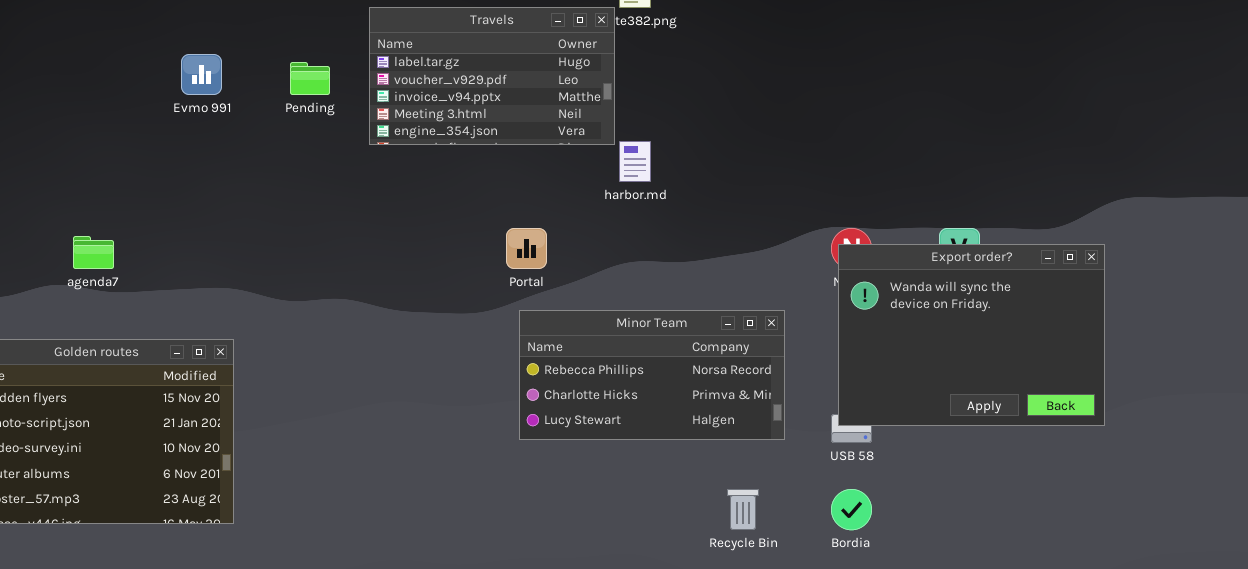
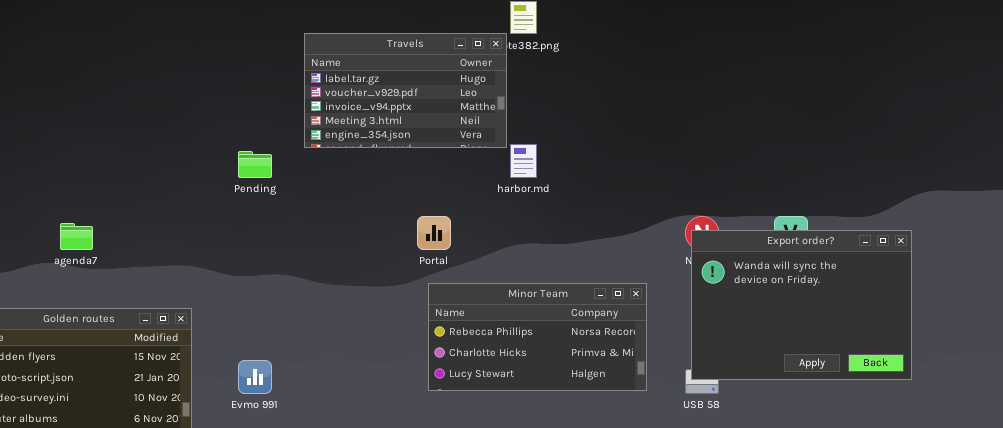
Evmo 991: [181,54,222,95] -> [238,360,272,394], moved
Pending: [290,62,330,95] -> [238,151,272,178], moved

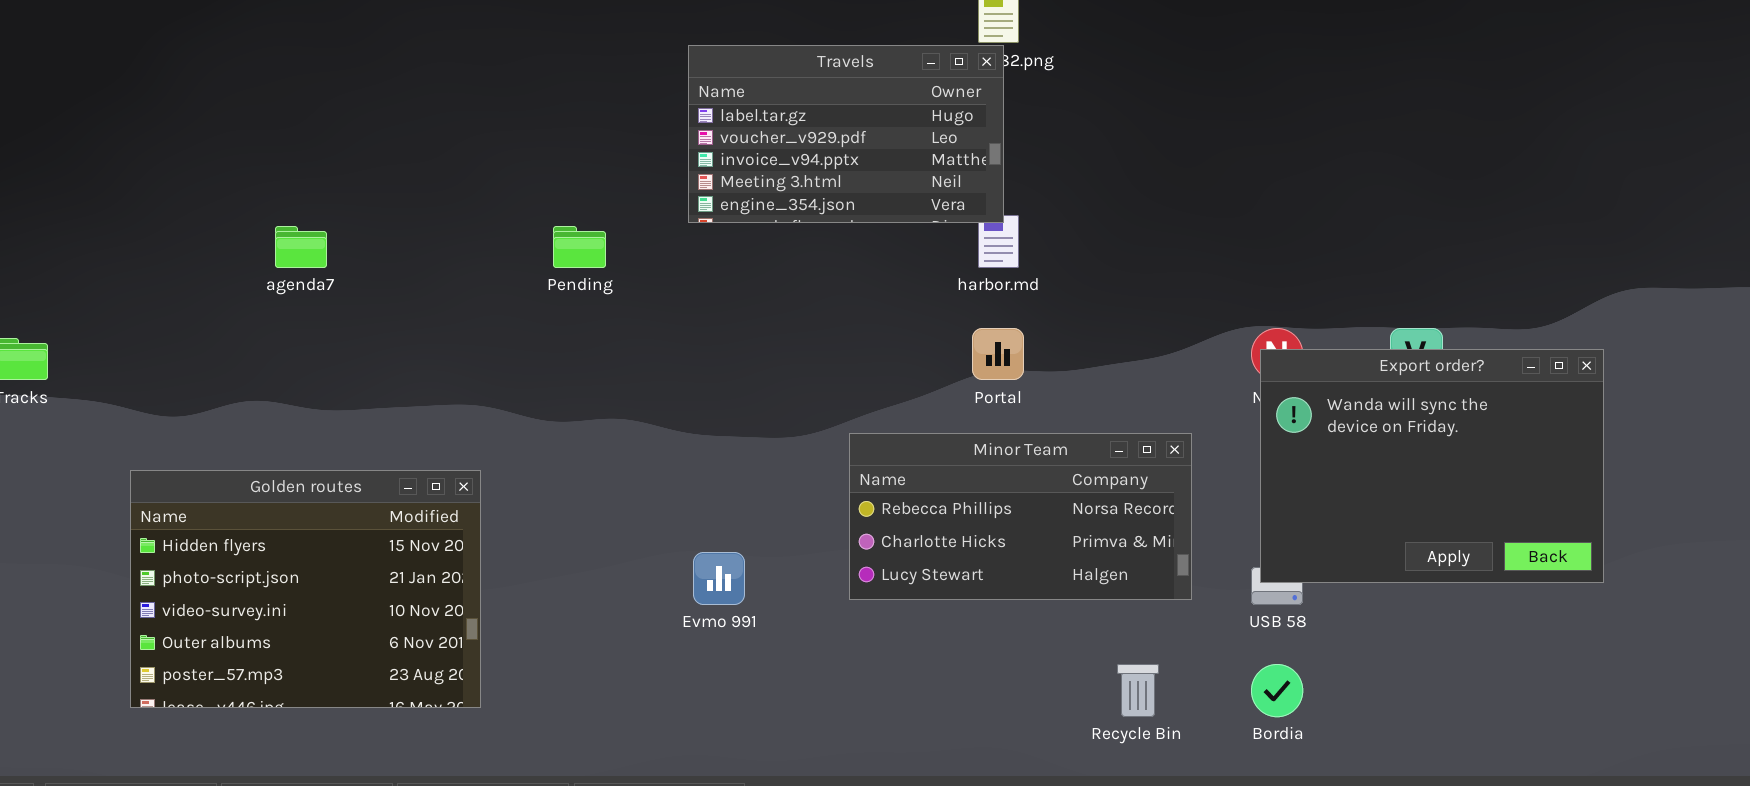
Travels: [304,33,507,148] -> [688,45,1004,223], moved
Portal: [417,216,451,250] -> [972,328,1024,380], moved
agenda7: [60,223,93,250] -> [275,226,327,268], moved
Evmo 991: [238,360,272,394] -> [693,552,745,605], moved

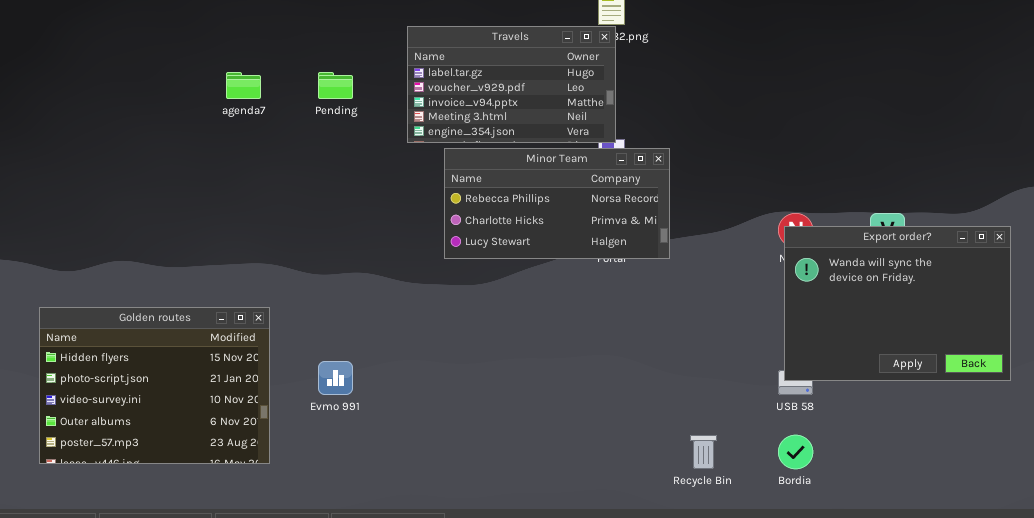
agenda7: [275,226,327,268] -> [226,72,261,99], moved
Pending: [553,226,606,268] -> [318,72,353,99], moved
Minor Team: [849,433,1192,600] -> [444,148,670,259], moved
Evmo 991: [693,552,745,605] -> [318,361,353,395], moved

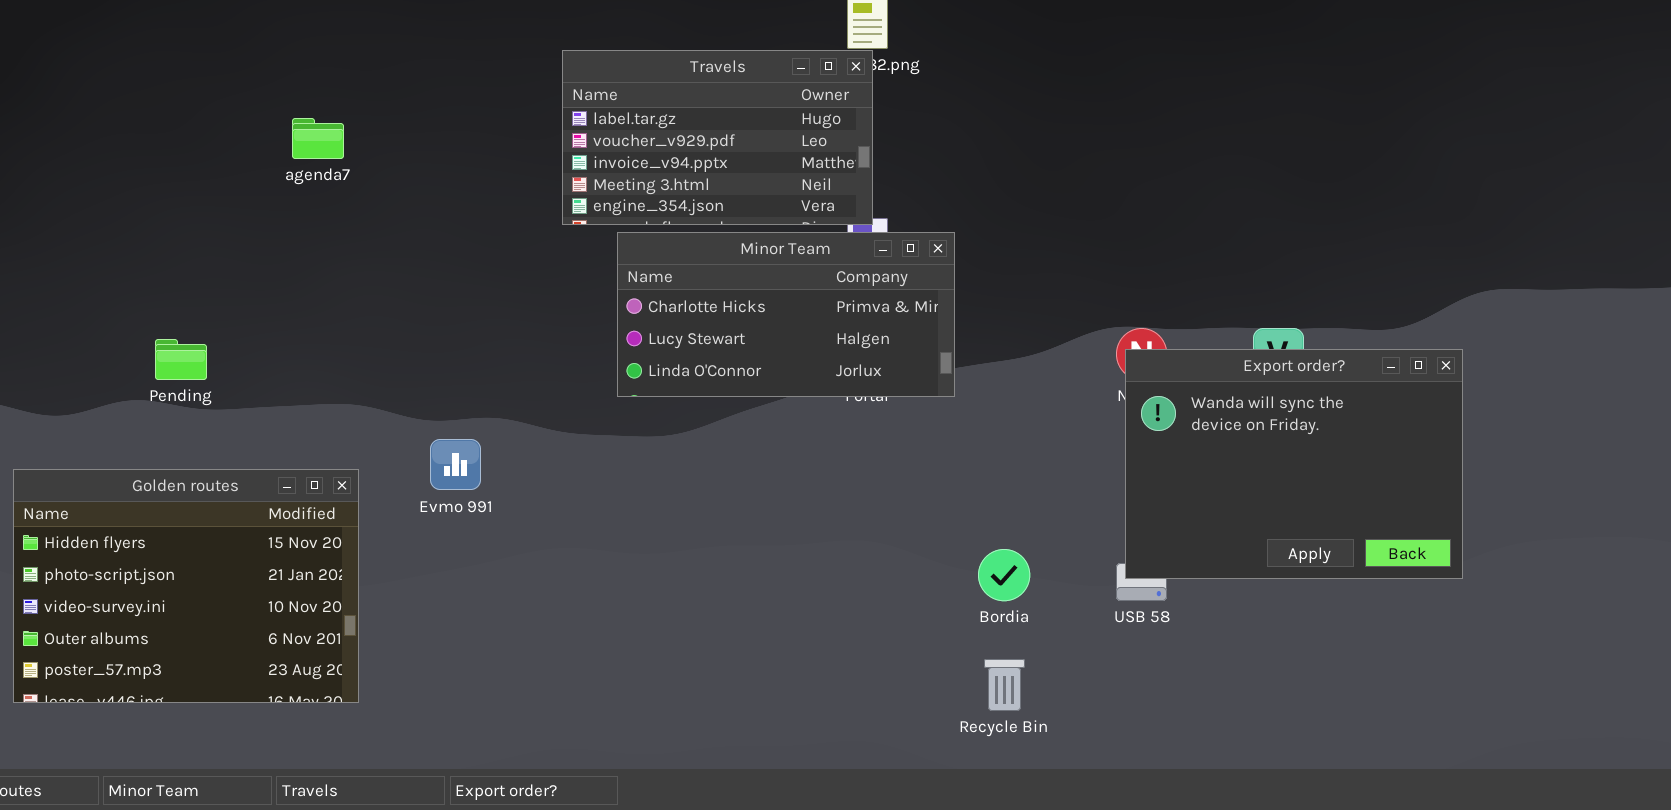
Pending: [318,72,353,99] -> [155,339,207,380], moved
Minor Team: [444,148,670,259] -> [617,232,955,397], scrolled down 1 row
Evmo 991: [318,361,353,395] -> [430,439,481,490], moved
Bordia: [778,435,813,469] -> [978,549,1030,601], moved

